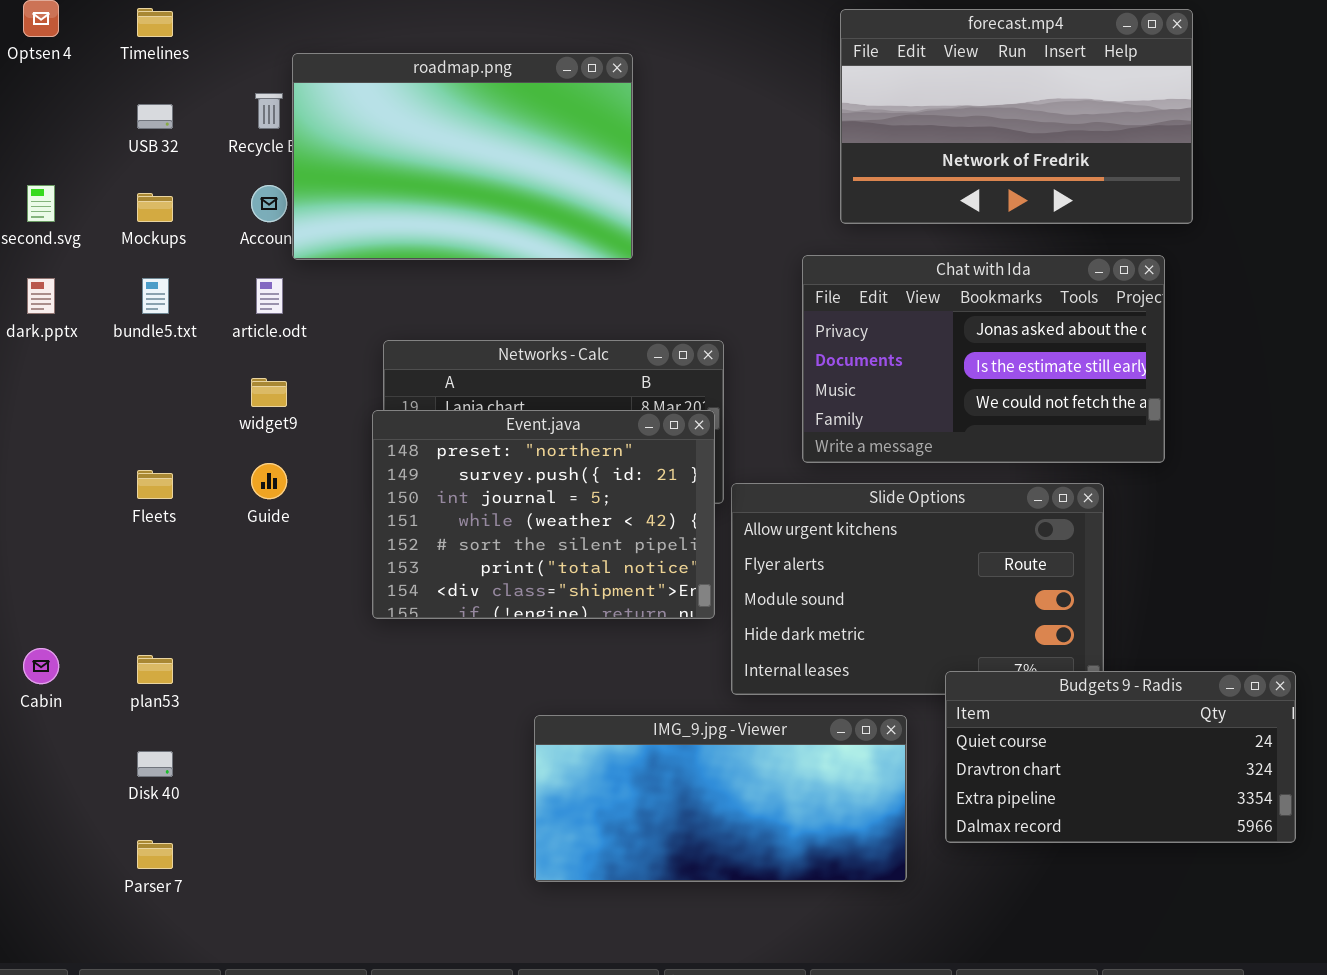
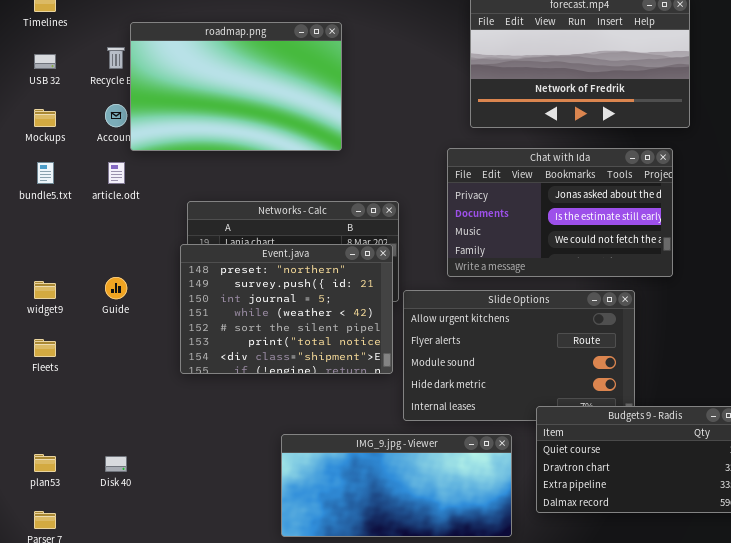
widget9: [251,378,287,407] -> [34,281,56,299], moved
Fleets: [137,470,173,499] -> [34,339,56,357], moved
plan53: [137,655,173,684] -> [34,454,56,472], moved
Disk 40: [137,751,173,777] -> [105,456,127,472], moved

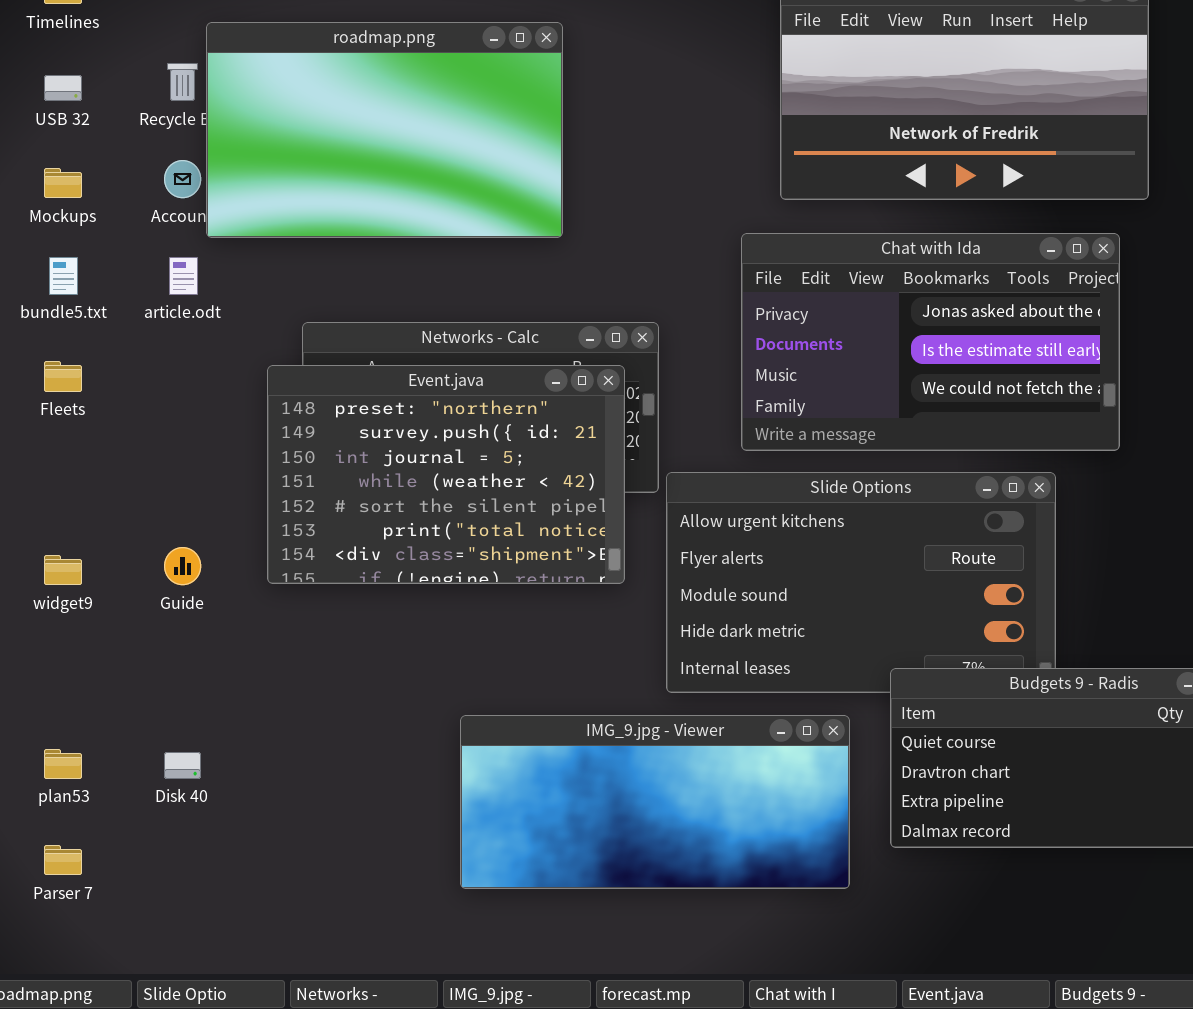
Event.java: [180,244,393,374] -> [267,365,625,584], moved
Guide: [105,277,127,299] -> [164,547,201,585], moved
widget9: [34,281,56,299] -> [44,555,82,585], moved
Fleets: [34,339,56,357] -> [44,361,82,392], moved

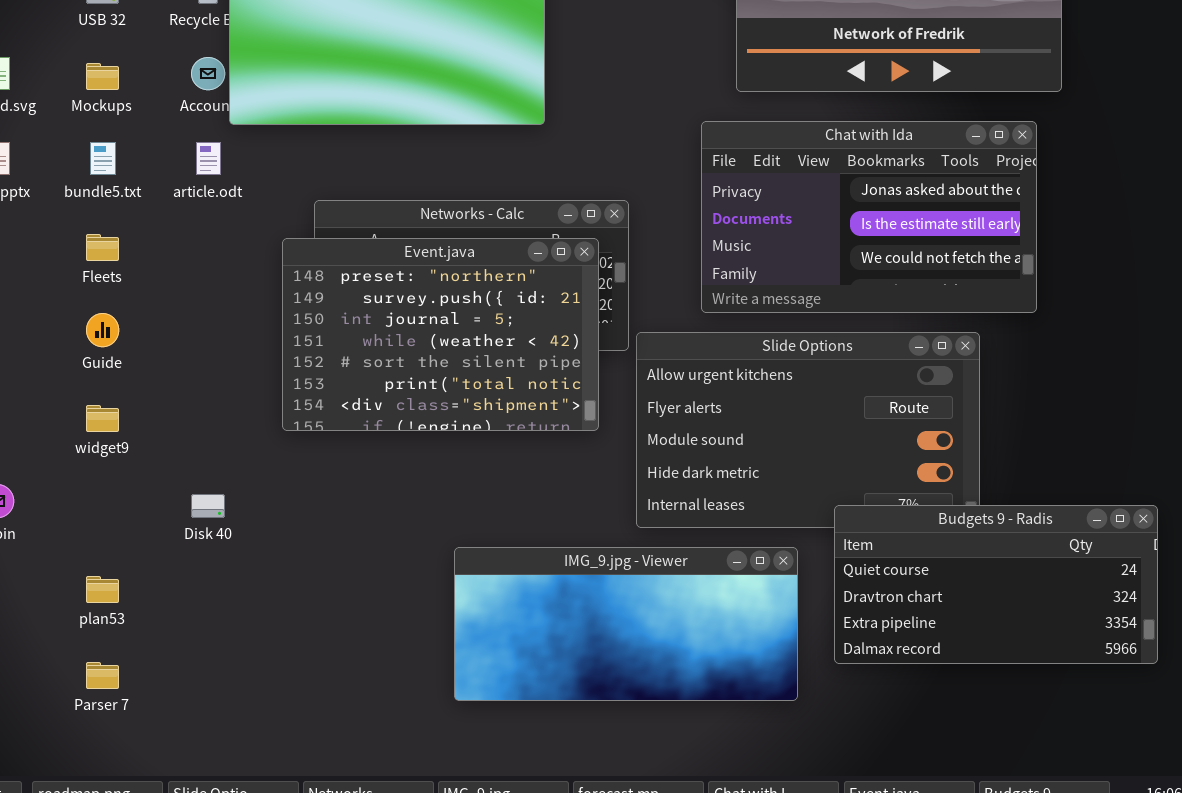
Guide: [164,547,201,585] -> [86,313,119,347], moved
Disk 40: [164,752,201,779] -> [191,494,225,518], moved

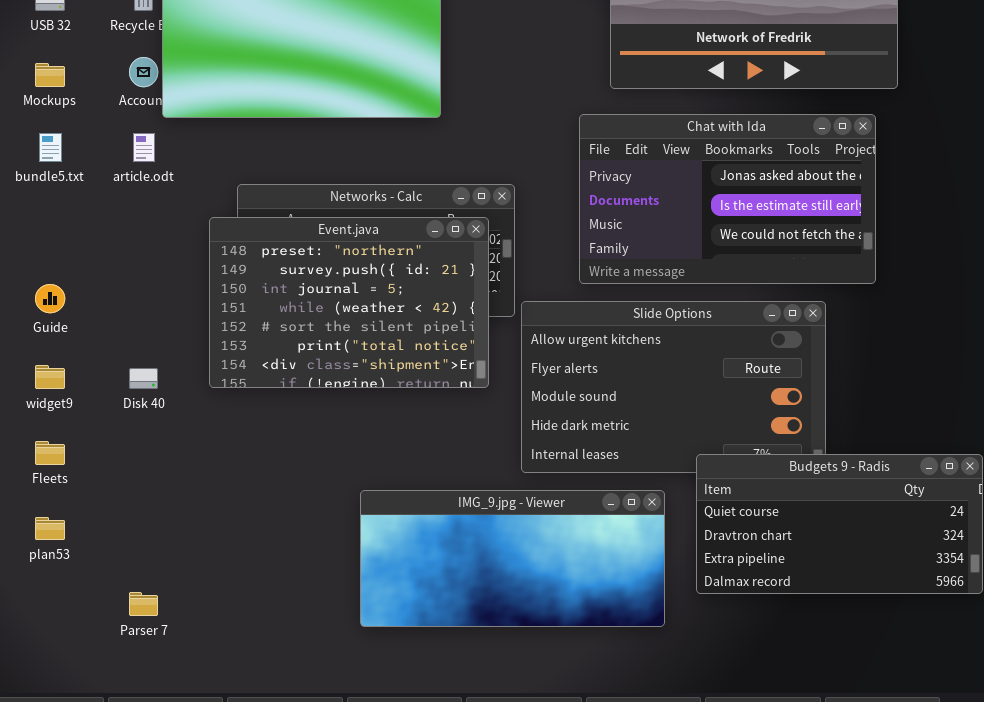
Fleets: [86,234,119,261] -> [35,441,65,465], moved
Disk 40: [191,494,225,518] -> [129,368,158,389], moved
Parser 7: [86,662,119,689] -> [129,592,158,616], moved

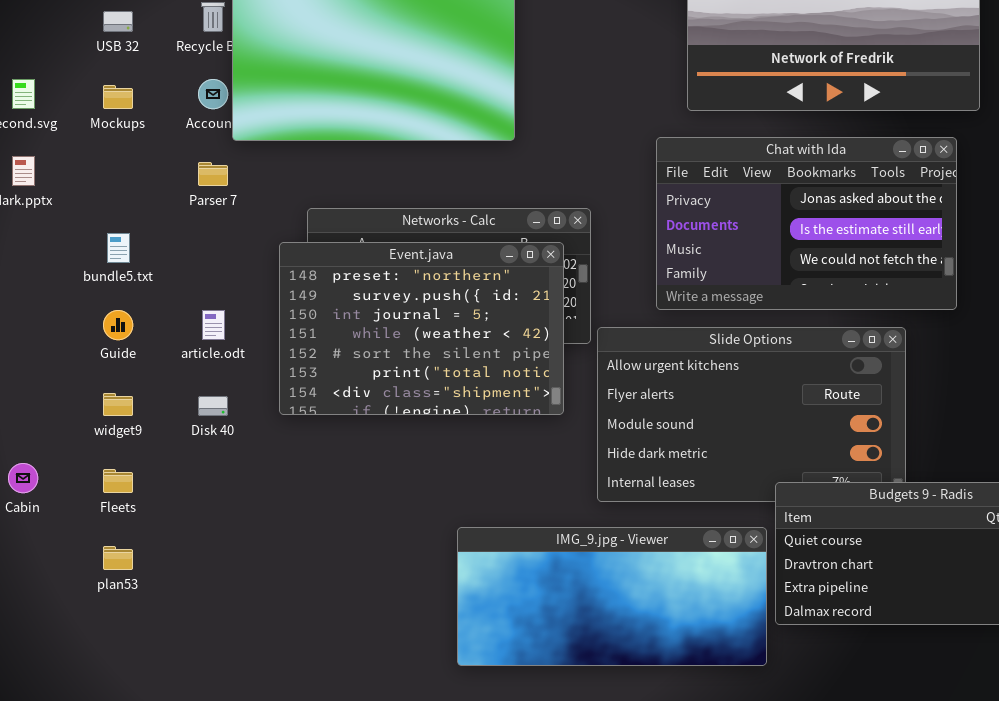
bundle5.txt: [39,133,62,162] -> [107,233,130,263], moved
article.odt: [133,133,155,162] -> [202,310,225,340], moved
IMG_9.jpg - Viewer: [360,490,665,627] -> [457,527,767,666], moved
Parser 7: [129,592,158,616] -> [198,162,228,186], moved

